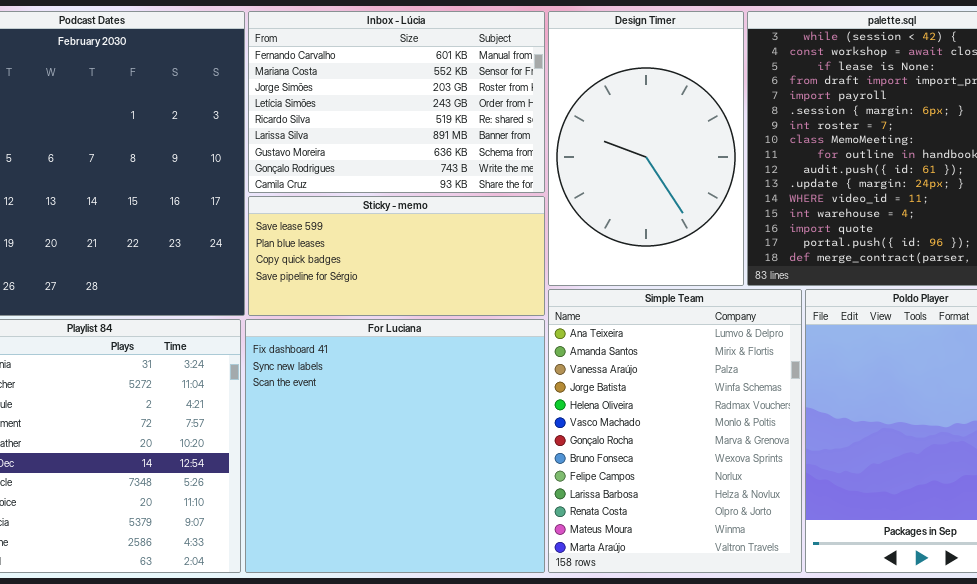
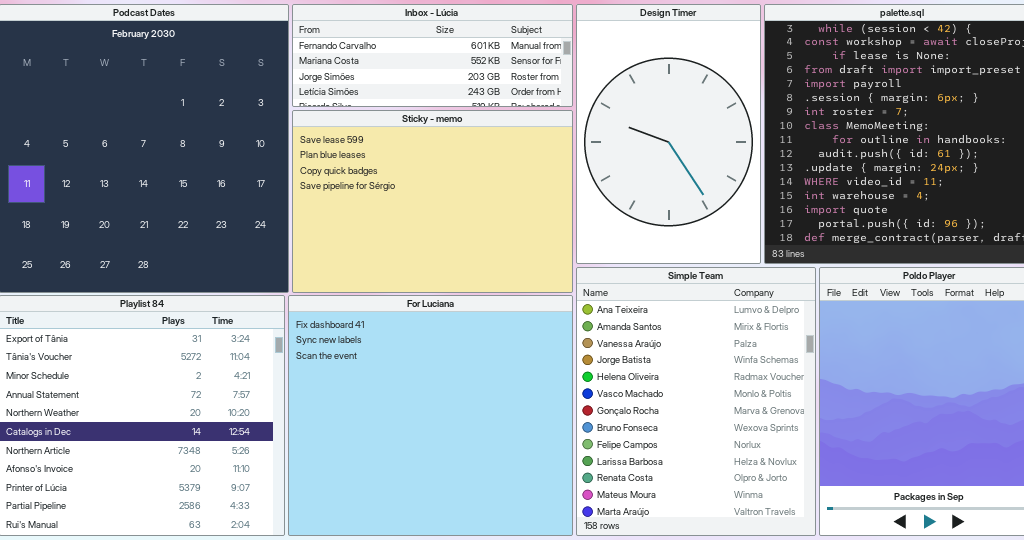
Inbox - Lúcia: [248,11,545,193] -> [292,4,573,107], resized
Sticky - memo: [248,196,545,316] -> [292,110,573,293], resized

